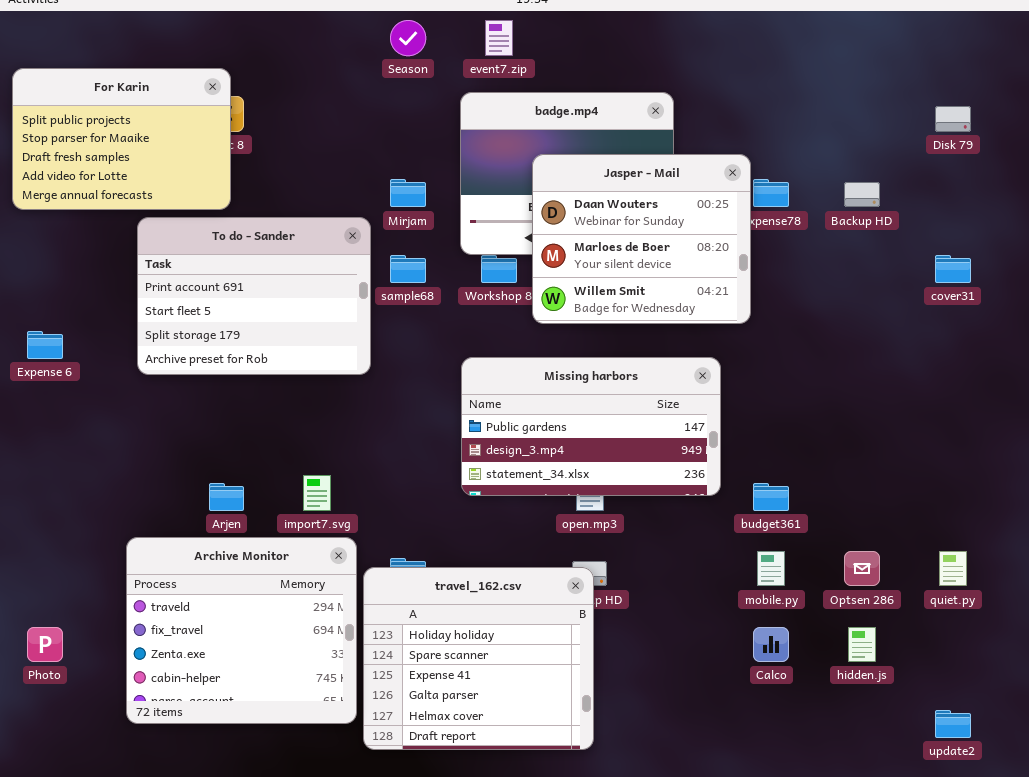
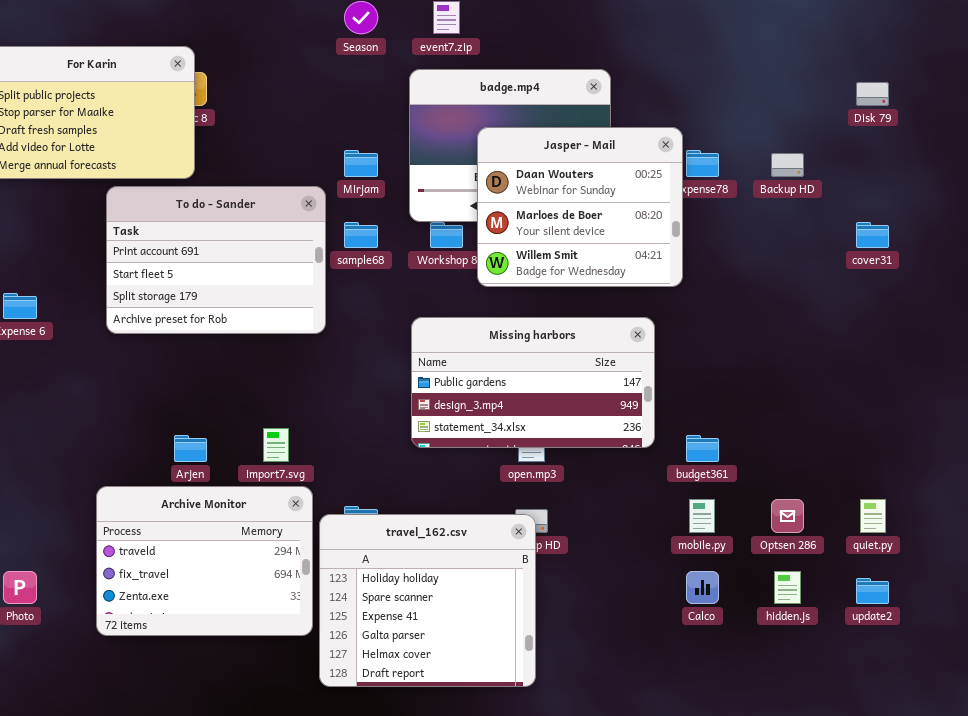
Archive Monitor: [126,537,357,724] -> [96,486,313,636], resized
update2: [935,710,971,738] -> [856,578,889,604], moved

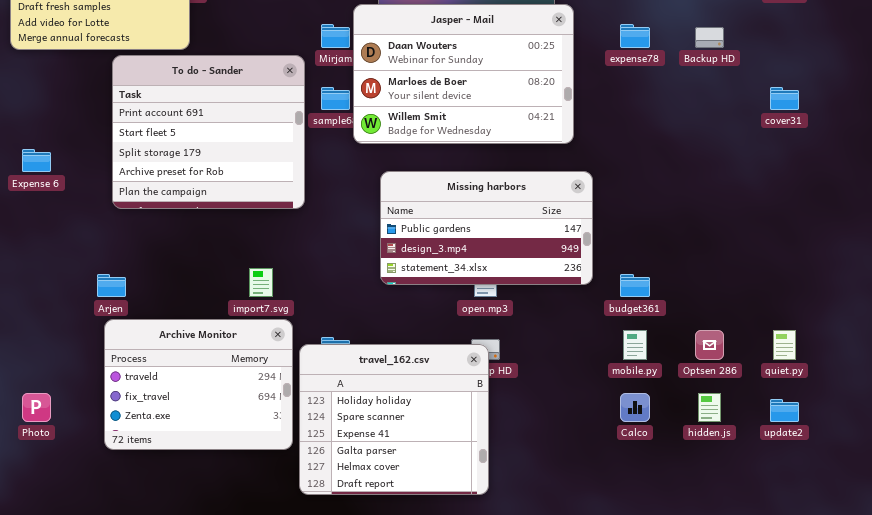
Jasper - Mail: [477,127,683,287] -> [353,4,574,144], moved, resized
To do - Sander: [106,186,326,334] -> [112,55,305,209], resized
Arjen: [174,435,207,462] -> [97,274,126,297], moved

